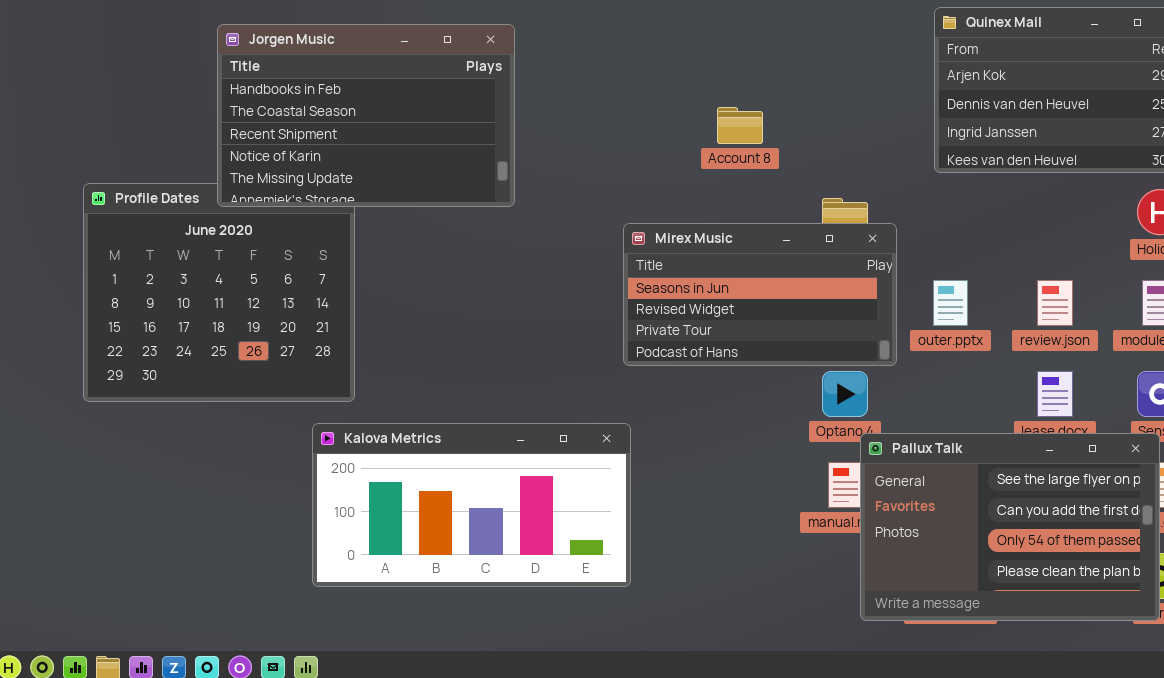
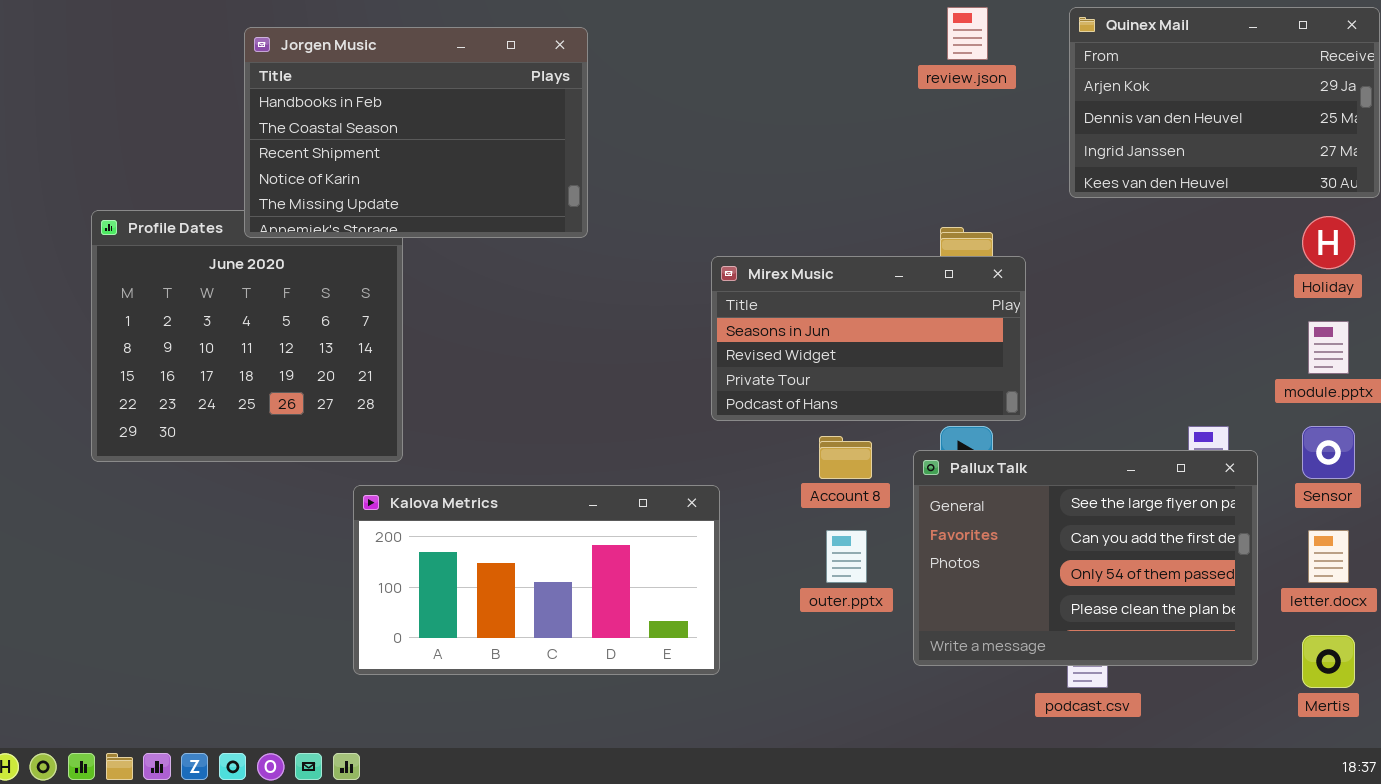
Account 8: [717,107,763,144] -> [819,436,872,479], moved
outer.pptx: [933,280,968,326] -> [826,530,867,583], moved
review.json: [1037,280,1073,326] -> [947,7,988,60], moved
Pallux Talk: [860,433,1160,621] -> [913,450,1258,666], moved

